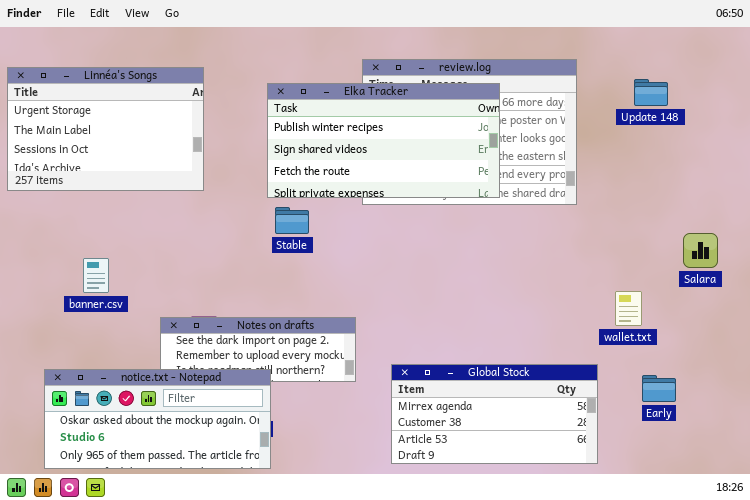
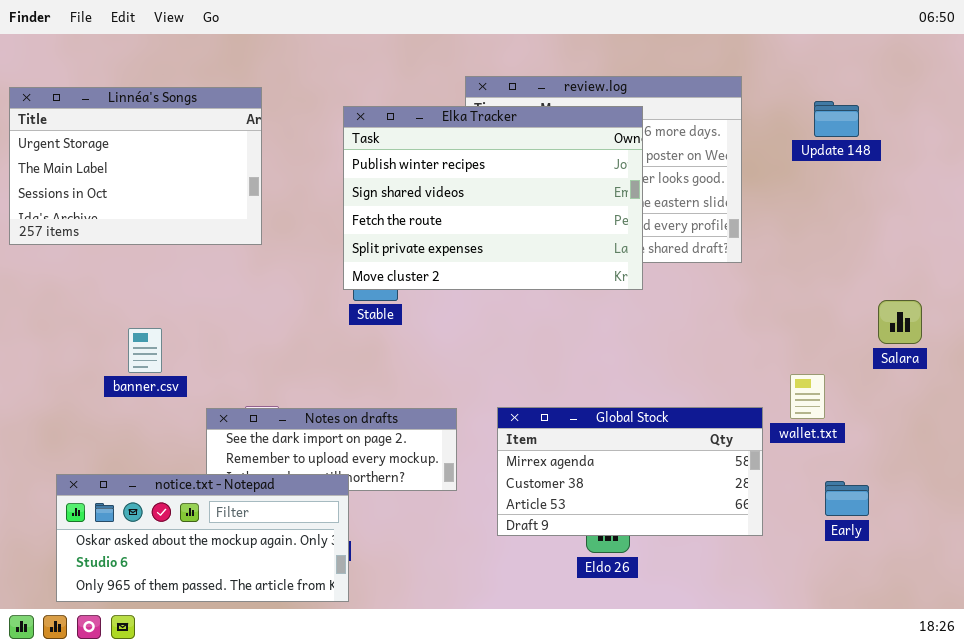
Elka Tracker: [267,83,500,198] -> [343,106,643,290], resized
banner.csv: [83,258,109,293] -> [128,328,162,373], moved
Global Stock: [391,364,598,464] -> [497,407,763,536], moved

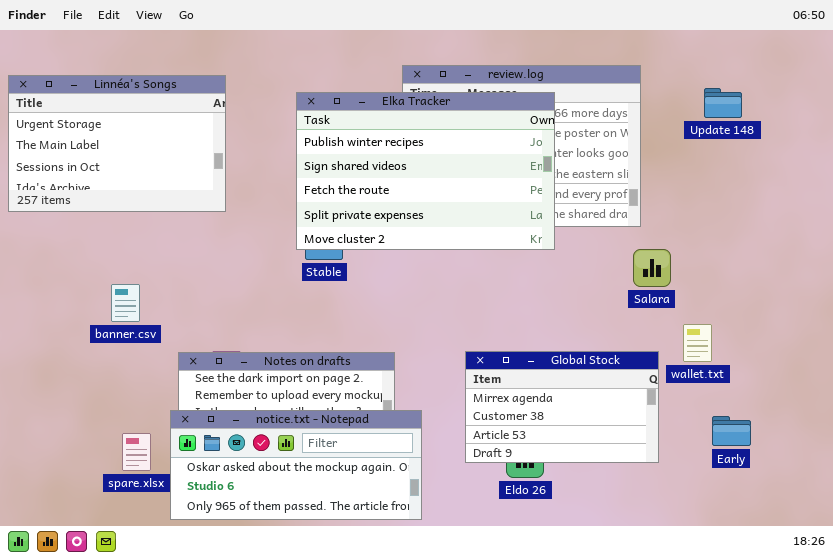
Salara: [878,300,922,344] -> [633,249,671,287], moved
Global Stock: [497,407,763,536] -> [465,351,659,463], resized
notice.txt - Notepad: [56,474,349,602] -> [170,410,422,520], moved

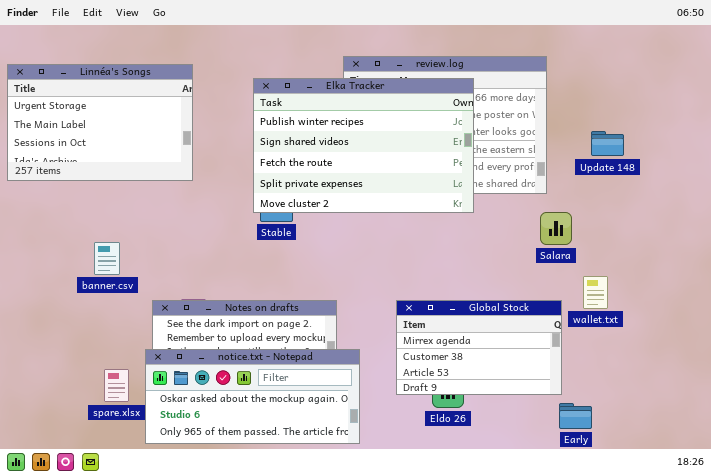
Update 148: [704,88,742,118] -> [591,131,624,156], moved
Early: [712,416,751,446] -> [559,403,592,429], moved

